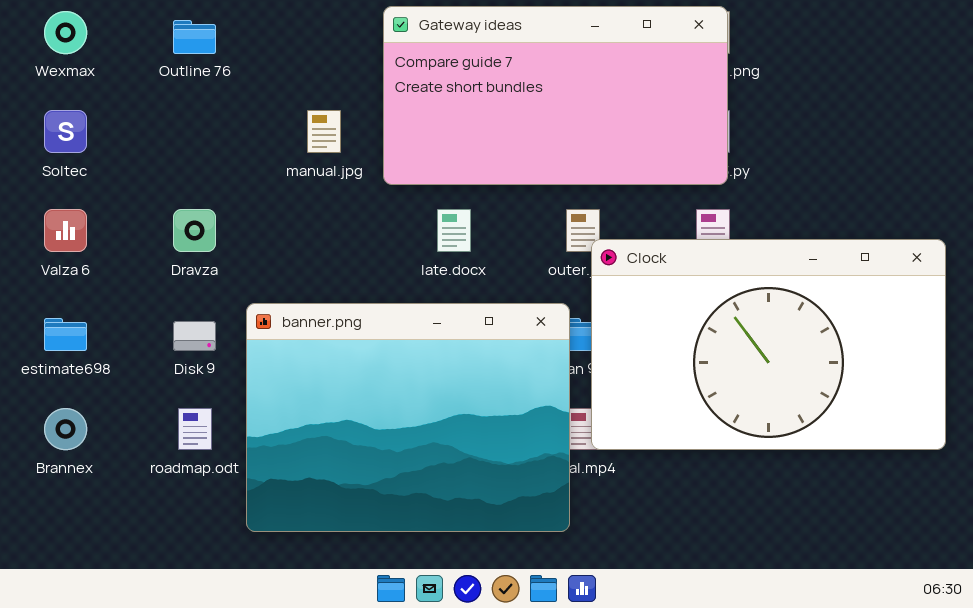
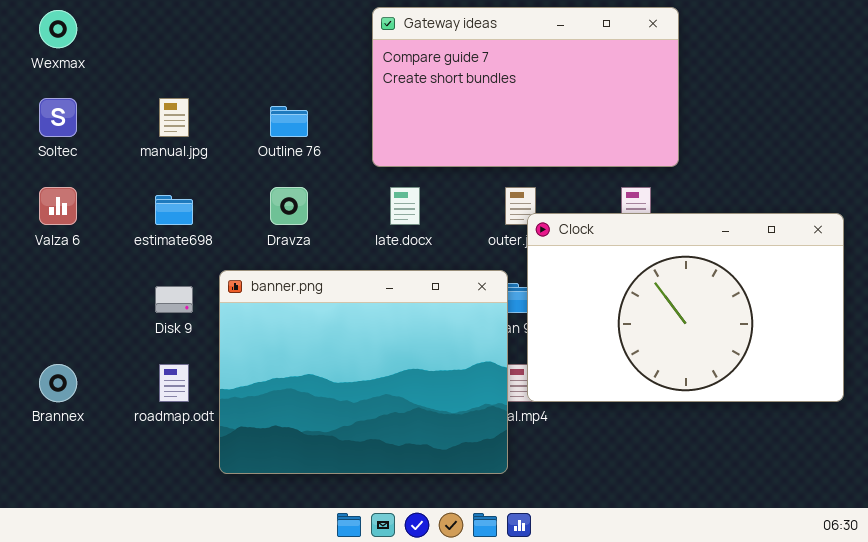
Gateway ideas: [383,6,728,185] -> [372,7,679,167], moved
Outline 76: [173,20,216,54] -> [270,106,308,137], moved
manual.jpg: [307,110,341,153] -> [159,98,189,137], moved
Dravza: [173,209,216,252] -> [270,187,308,225], moved
estimate698: [44,318,87,351] -> [155,195,193,225], moved

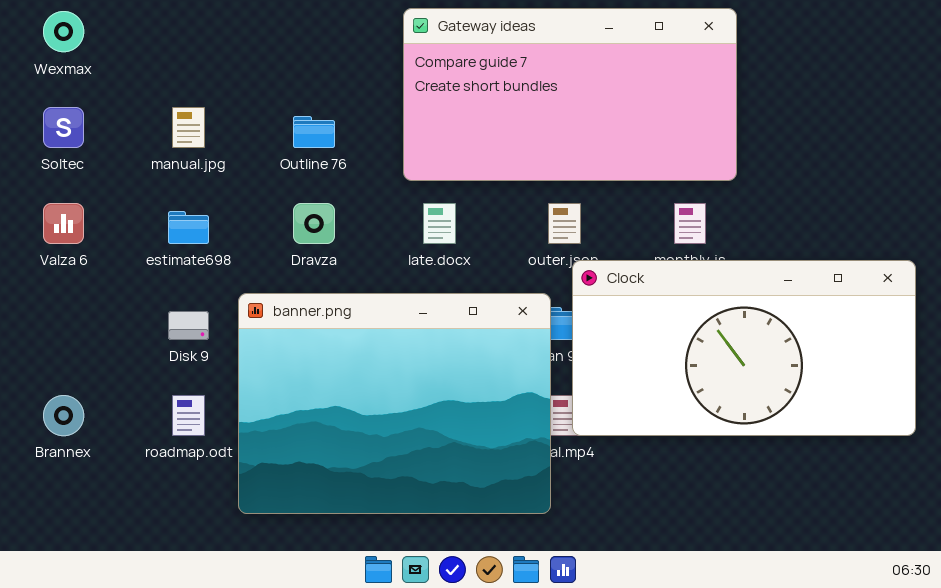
Clock: [527,213,844,402] -> [572,260,916,436], resized

